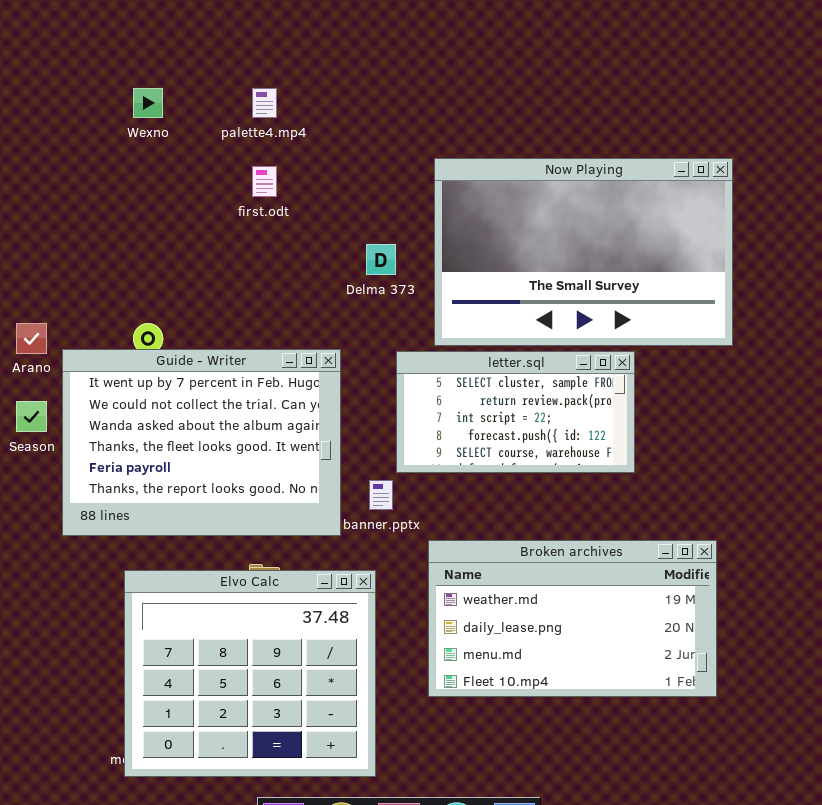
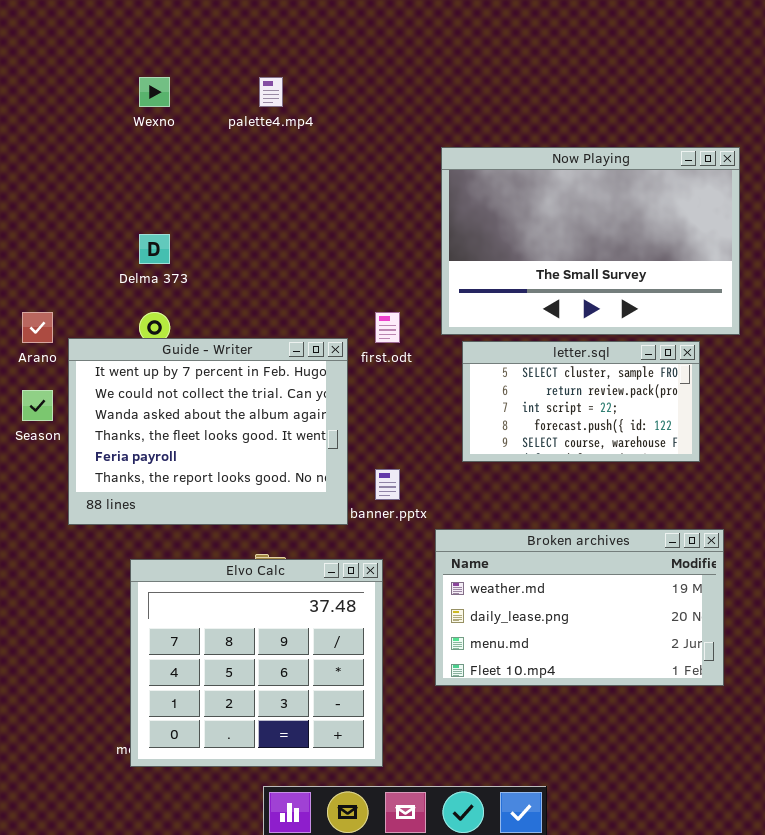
first.odt: [252,166,277,197] -> [375,312,400,343], moved
Delma 373: [366,244,396,275] -> [139,234,170,264], moved
letter.sql: [396,351,635,473] -> [462,341,700,462], moved

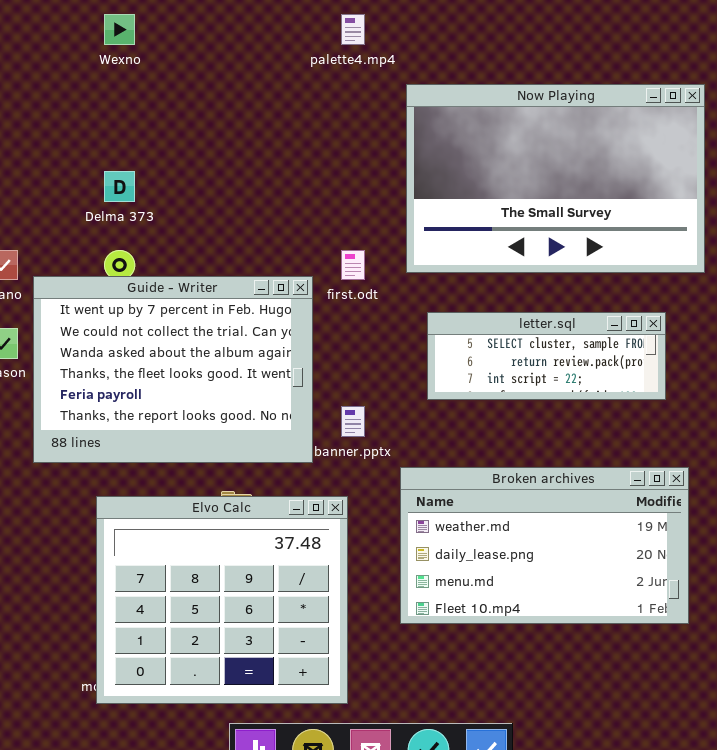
palette4.mp4: [259,77,283,107] -> [341,14,365,45], moved
letter.sql: [462,341,700,462] -> [427,312,666,400], resized

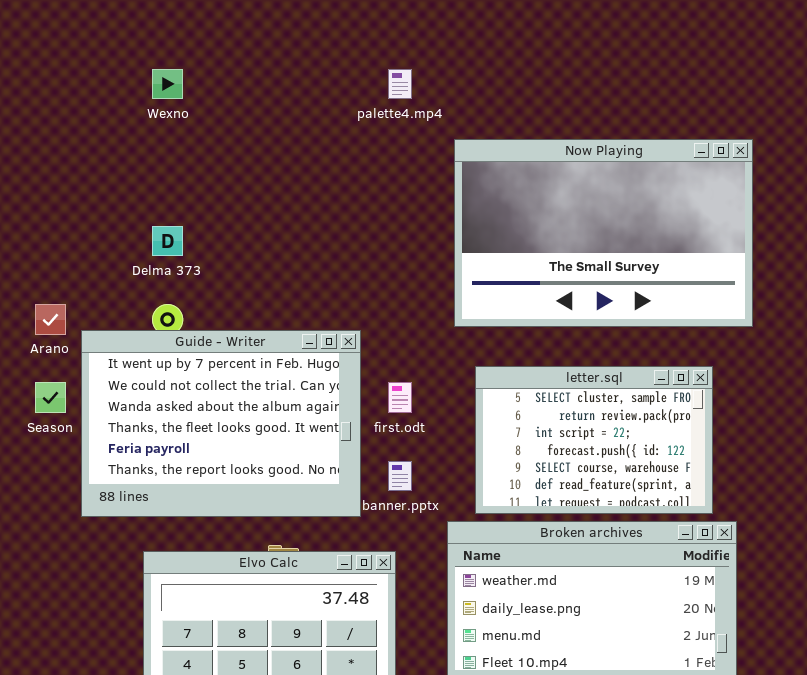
first.odt: [341,250,365,280] -> [388,382,412,413], moved
letter.sql: [427,312,666,400] -> [475,366,713,514], resized

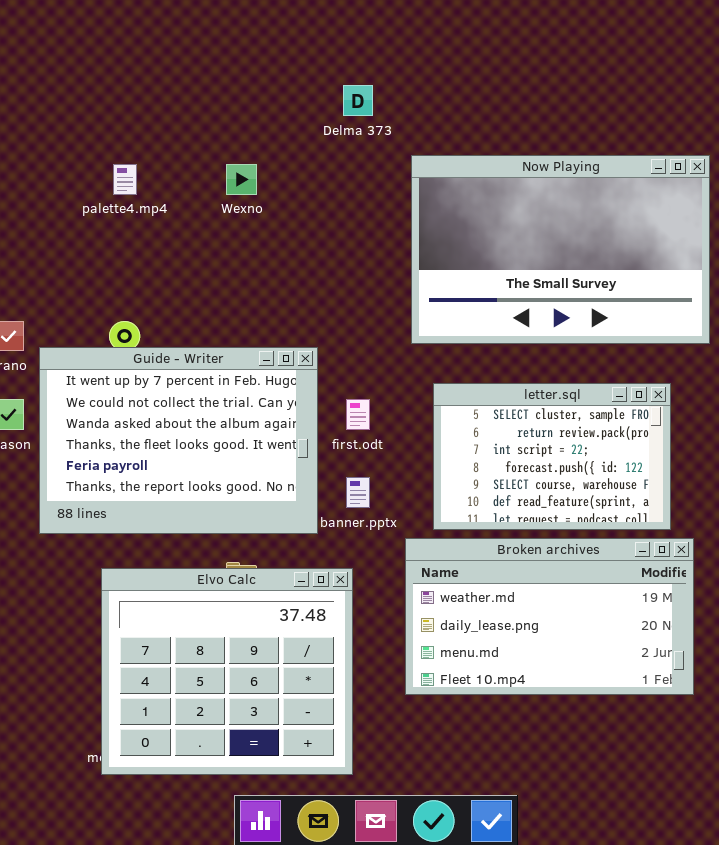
Wexno: [152,69,183,99] -> [226,164,257,195], moved
palette4.mp4: [388,69,412,99] -> [113,164,137,195], moved
Delma 373: [152,226,183,256] -> [343,85,373,116], moved

